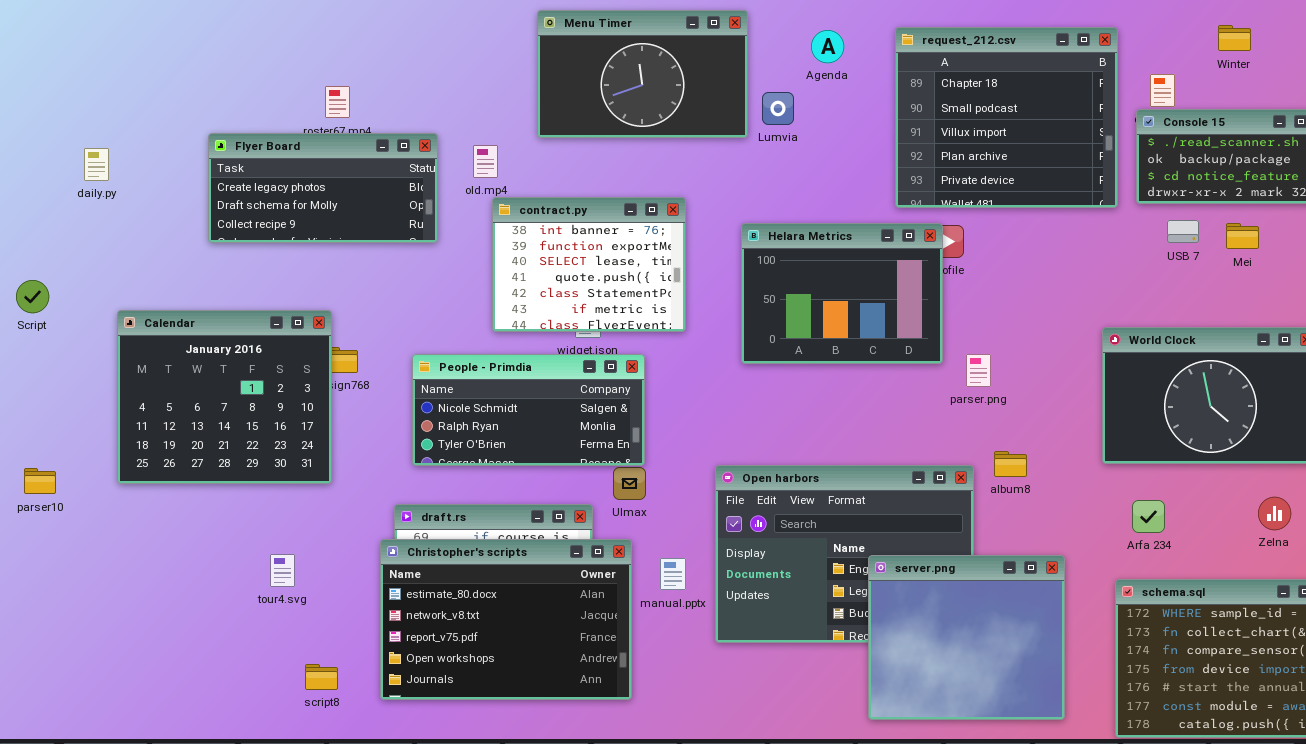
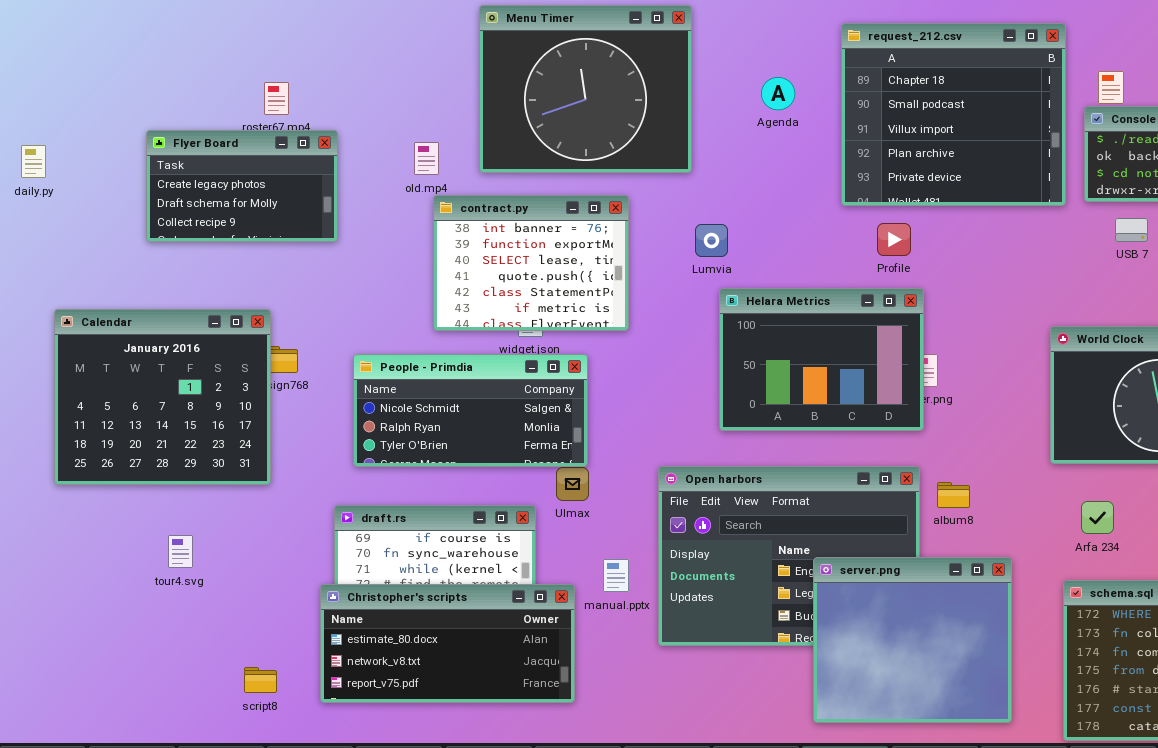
Menu Timer: [537,10,748,138] -> [479,5,692,173], resized
Agenda: [811,30,844,63] -> [761,77,795,110], moved
Lumvia: [762,92,794,125] -> [695,224,728,257], moved
Flyer Board: [208,133,438,243] -> [146,130,338,242], resized
Helara Metrics: [741,223,943,364] -> [719,288,924,431], moved
album8: [994,451,1027,477] -> [937,482,970,508], moved
Christopher's scripts: [380,539,632,700] -> [320,584,575,703], resized
tour4.svg: [270,554,295,587] -> [168,535,193,568], moved

